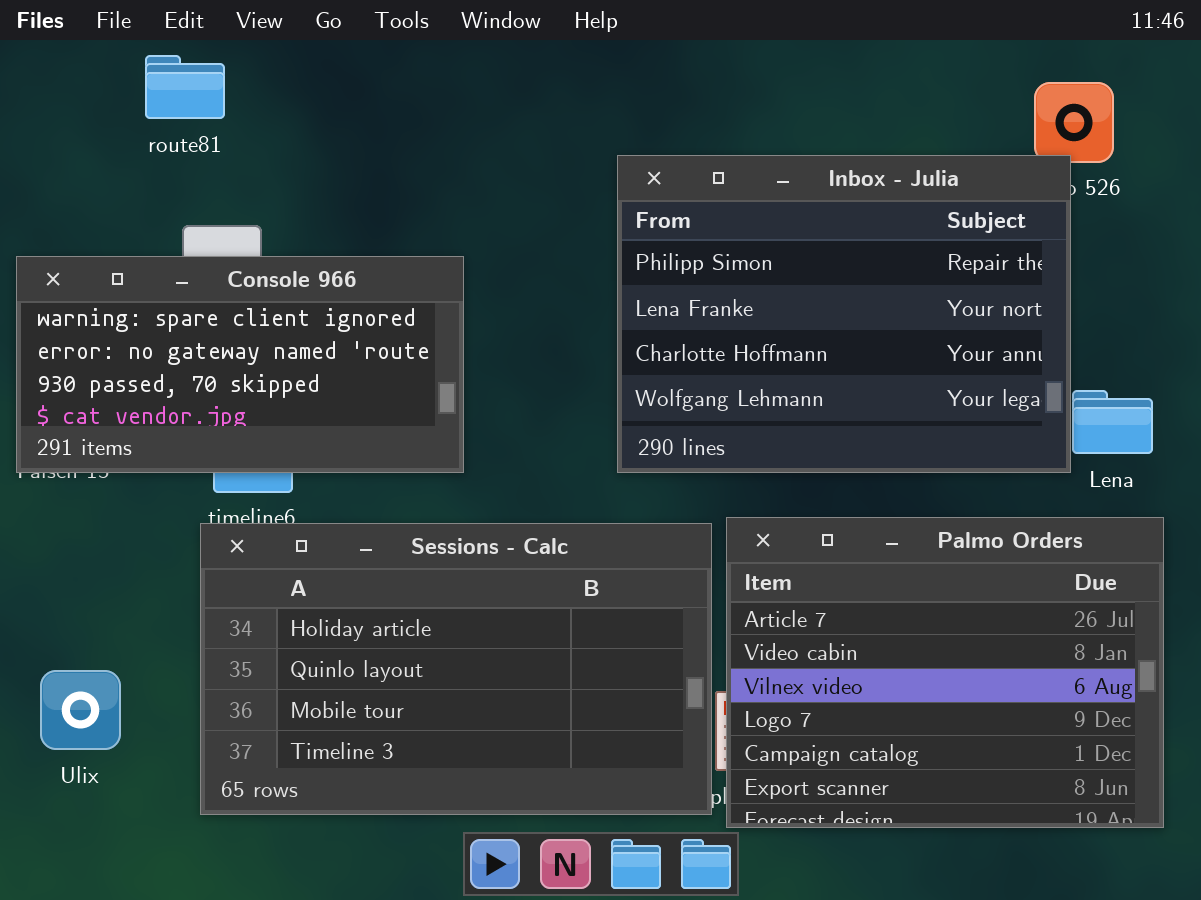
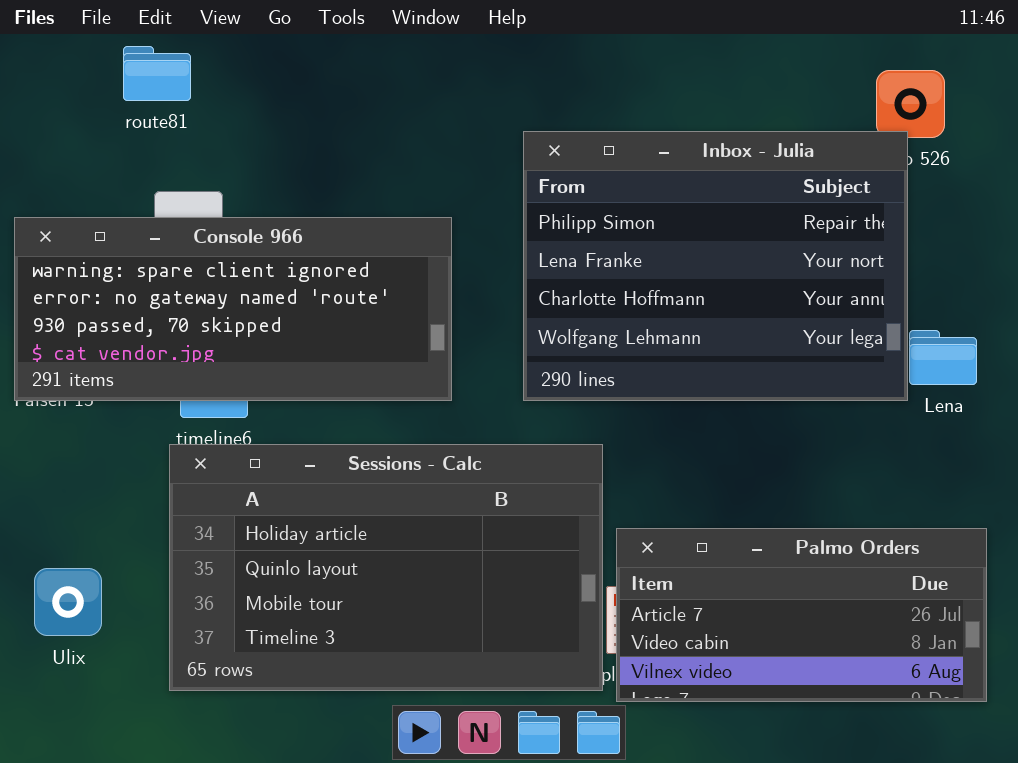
Console 966: [16,256,464,473] -> [14,217,452,401], resized
Palmo Orders: [726,517,1164,828] -> [616,528,987,702], resized

